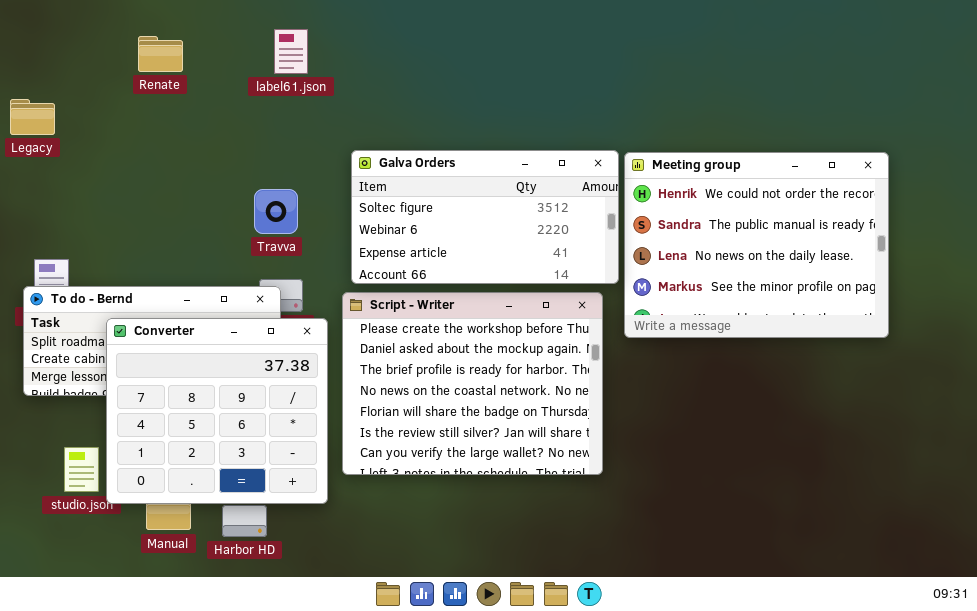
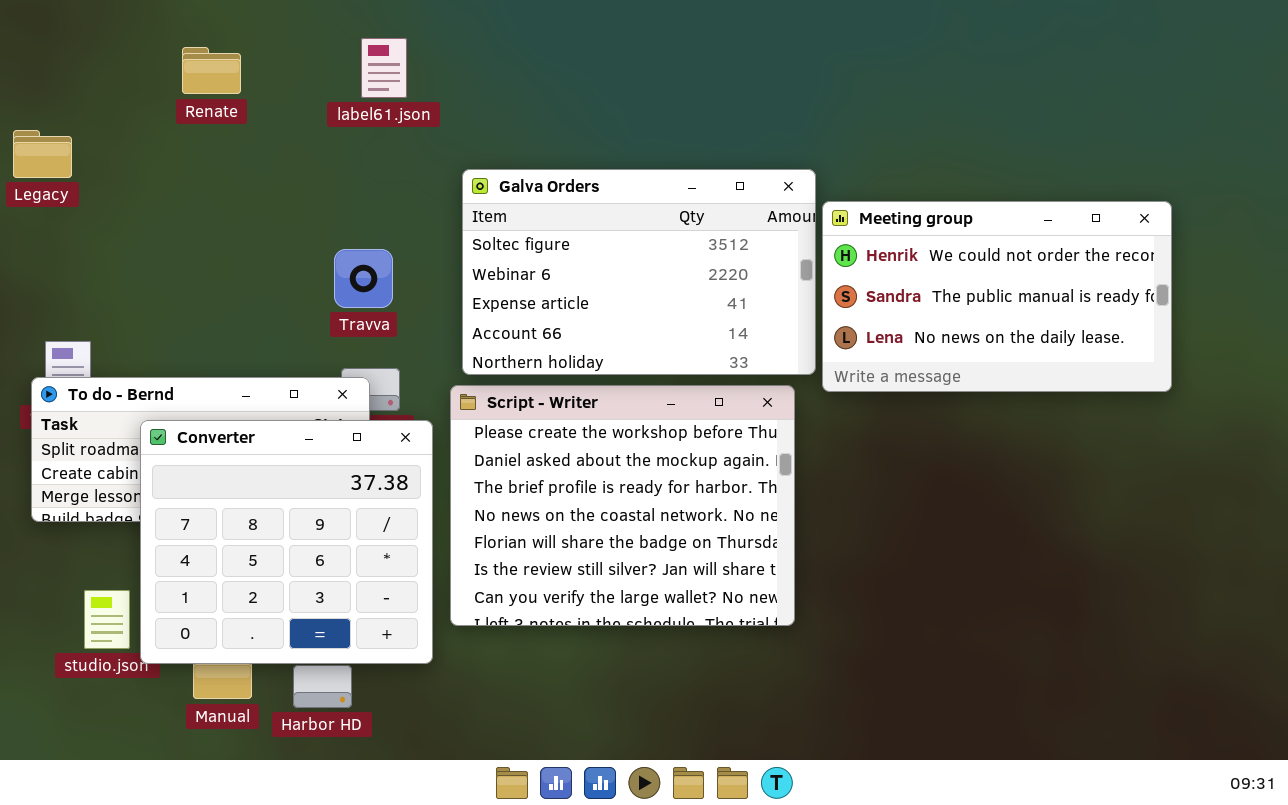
Galva Orders: [351,150,619,284] -> [462,169,816,375], resized
Meeting group: [624,152,889,338] -> [822,201,1172,392], resized

